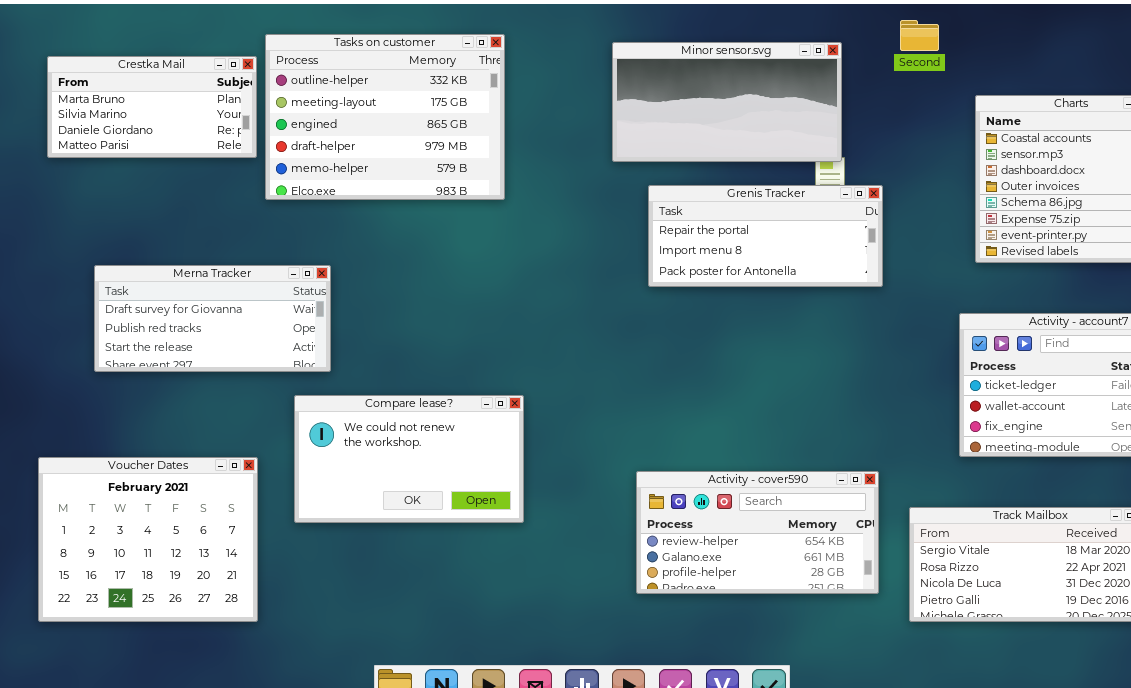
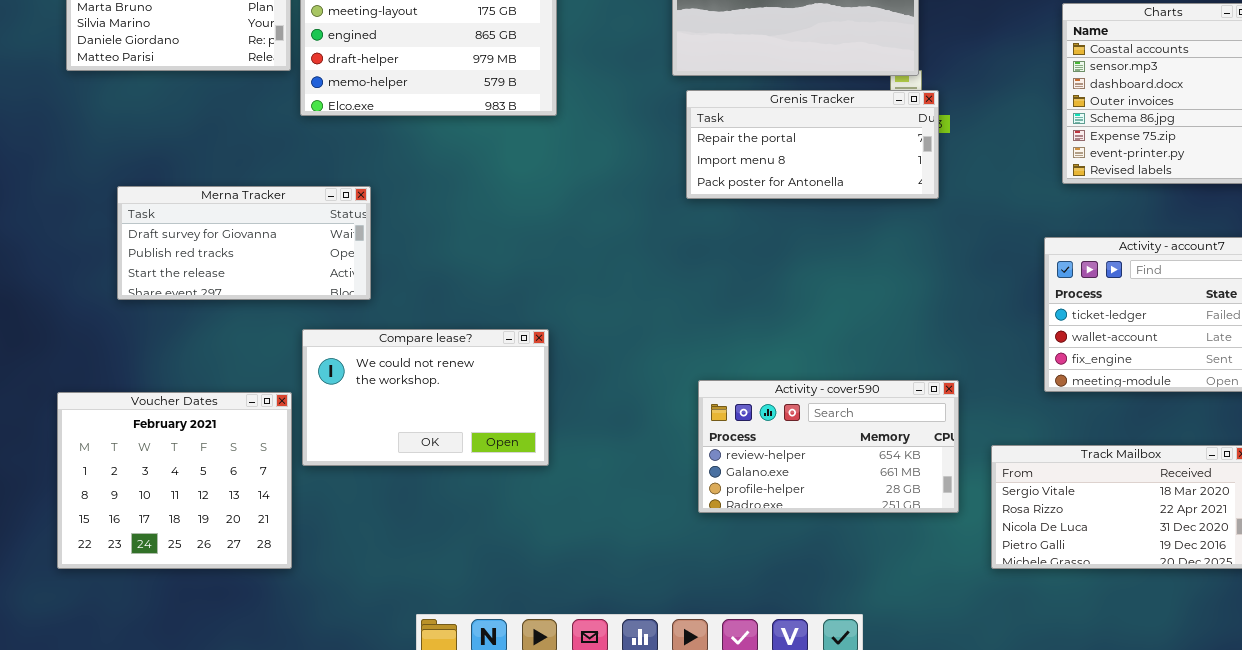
Grenis Tracker: [648,185,883,287] -> [686,90,939,199], moved
Compare lease?: [294,395,524,523] -> [302,329,549,466], moved
Activity - cover590: [636,471,879,594] -> [698,380,959,513], moved

